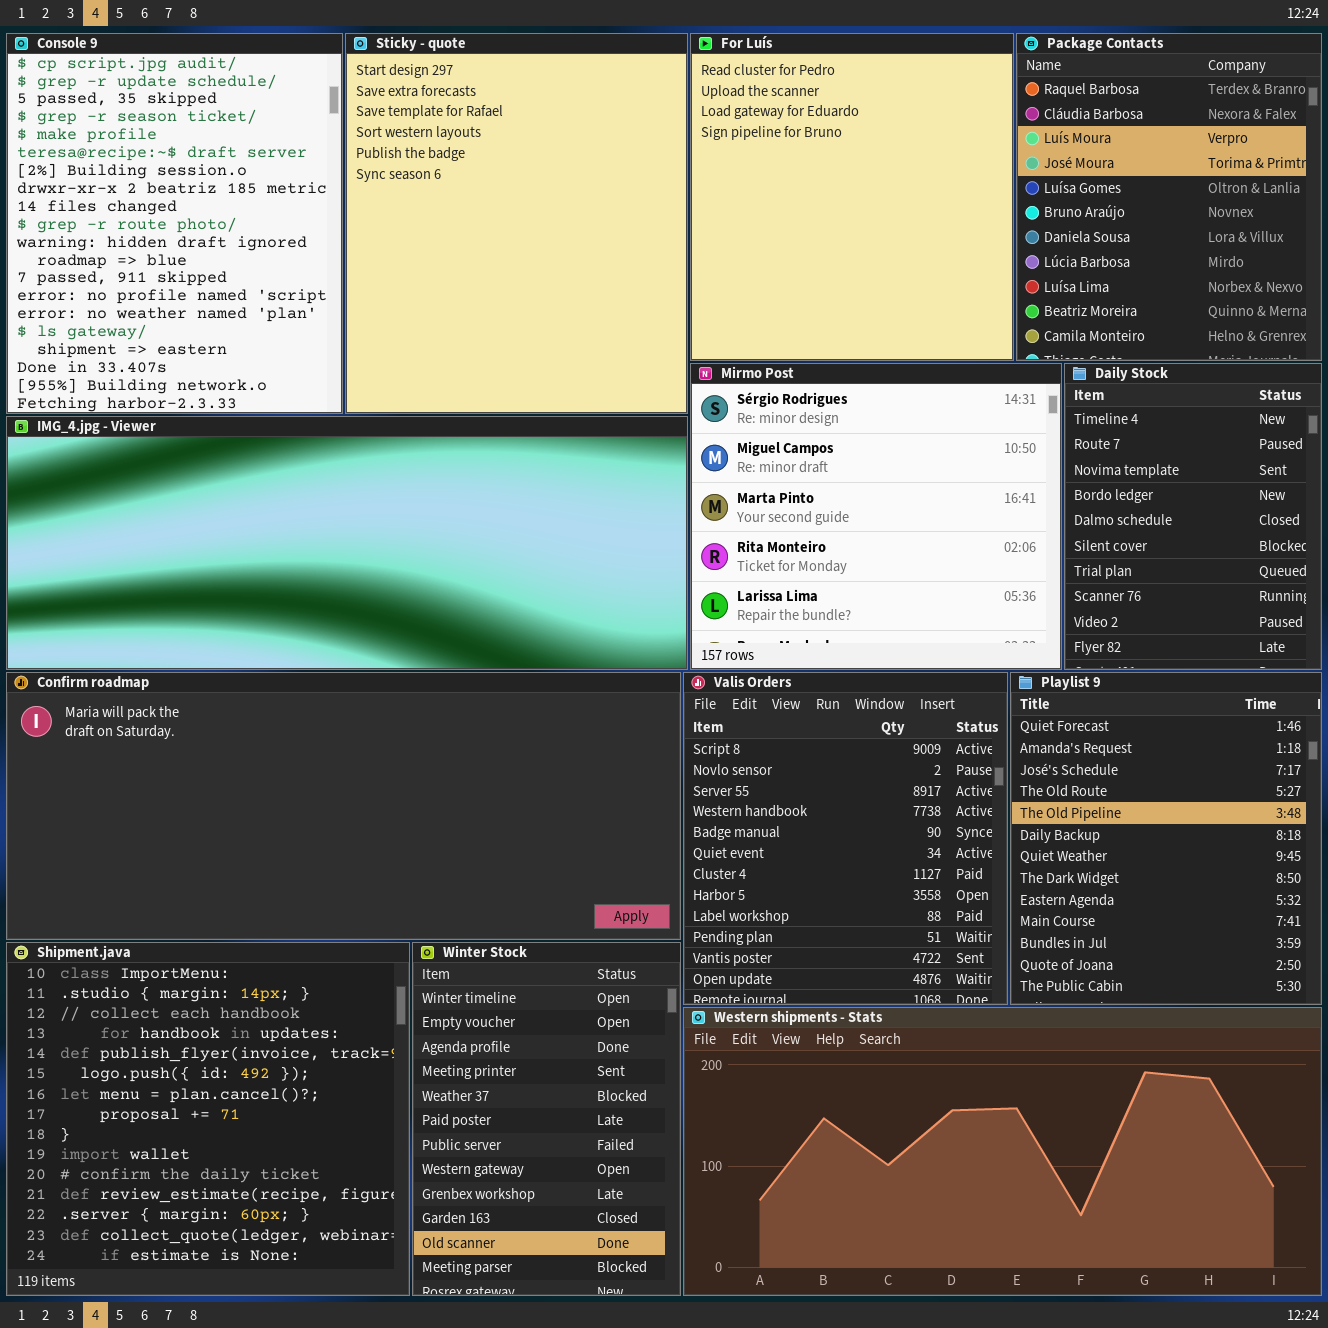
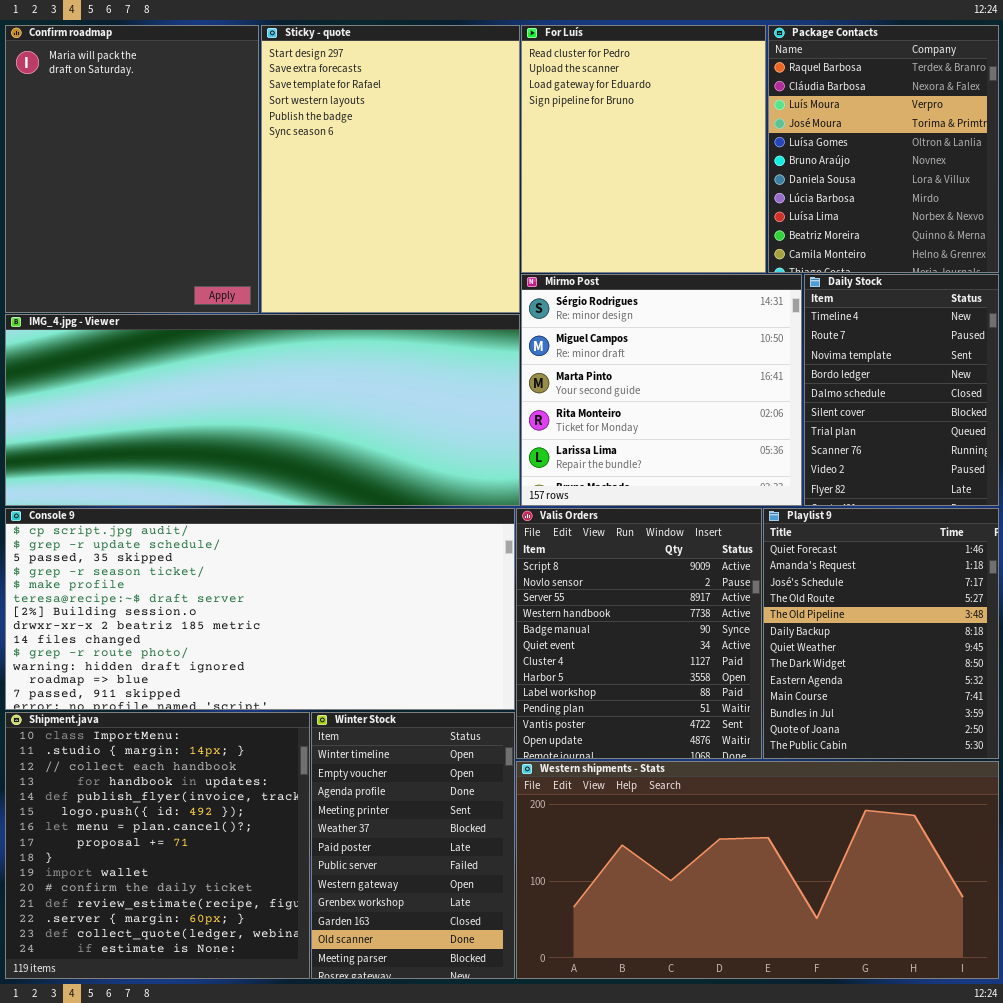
Console 9: [6,33,343,414] -> [5,508,515,710], moved, resized
Confirm roadmap: [6,672,681,940] -> [5,25,259,313], moved, resized

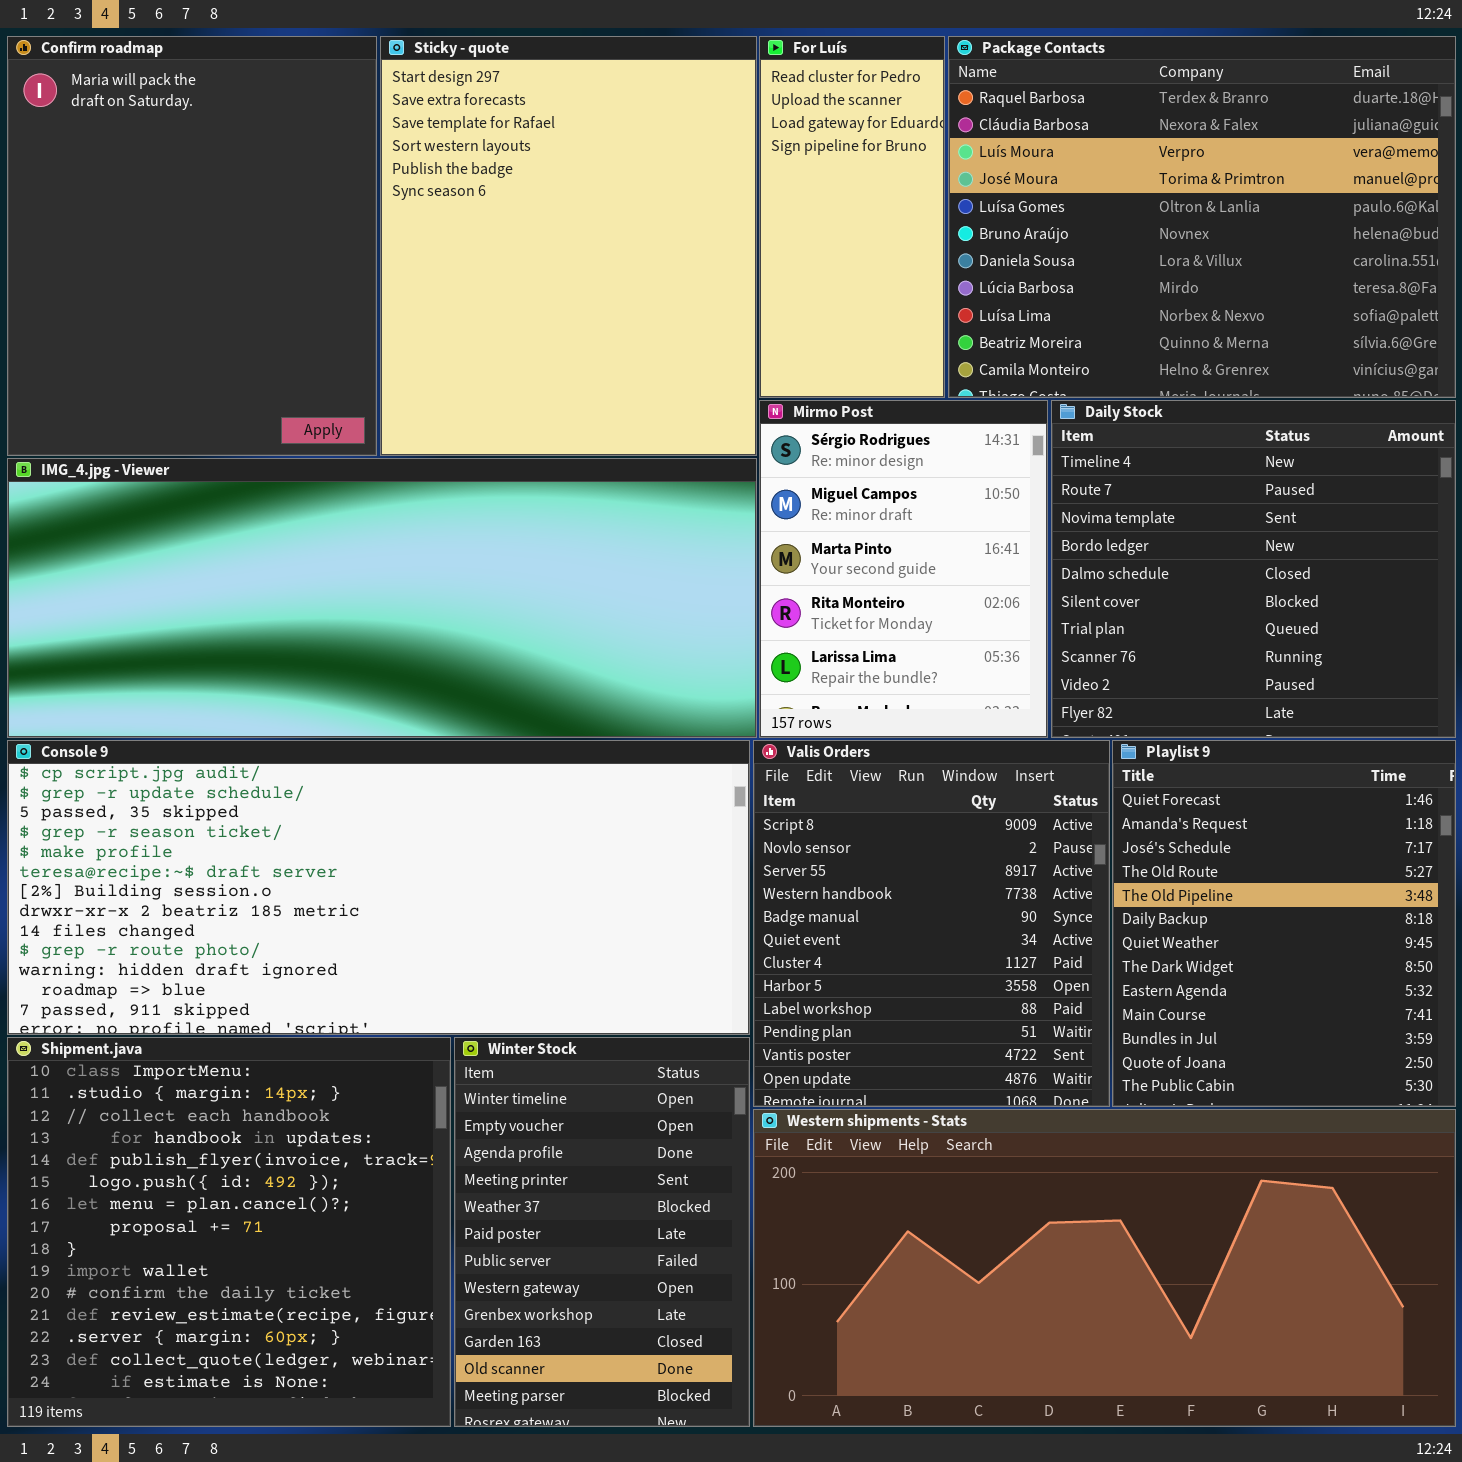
For Luís: [521,25,766,273] -> [759,36,945,398], resized
Package Contacts: [768,25,999,273] -> [948,36,1456,398], resized
Mirmo Post: [521,274,802,506] -> [759,400,1048,738], resized
Daily Stock: [804,274,999,506] -> [1051,400,1456,738], resized

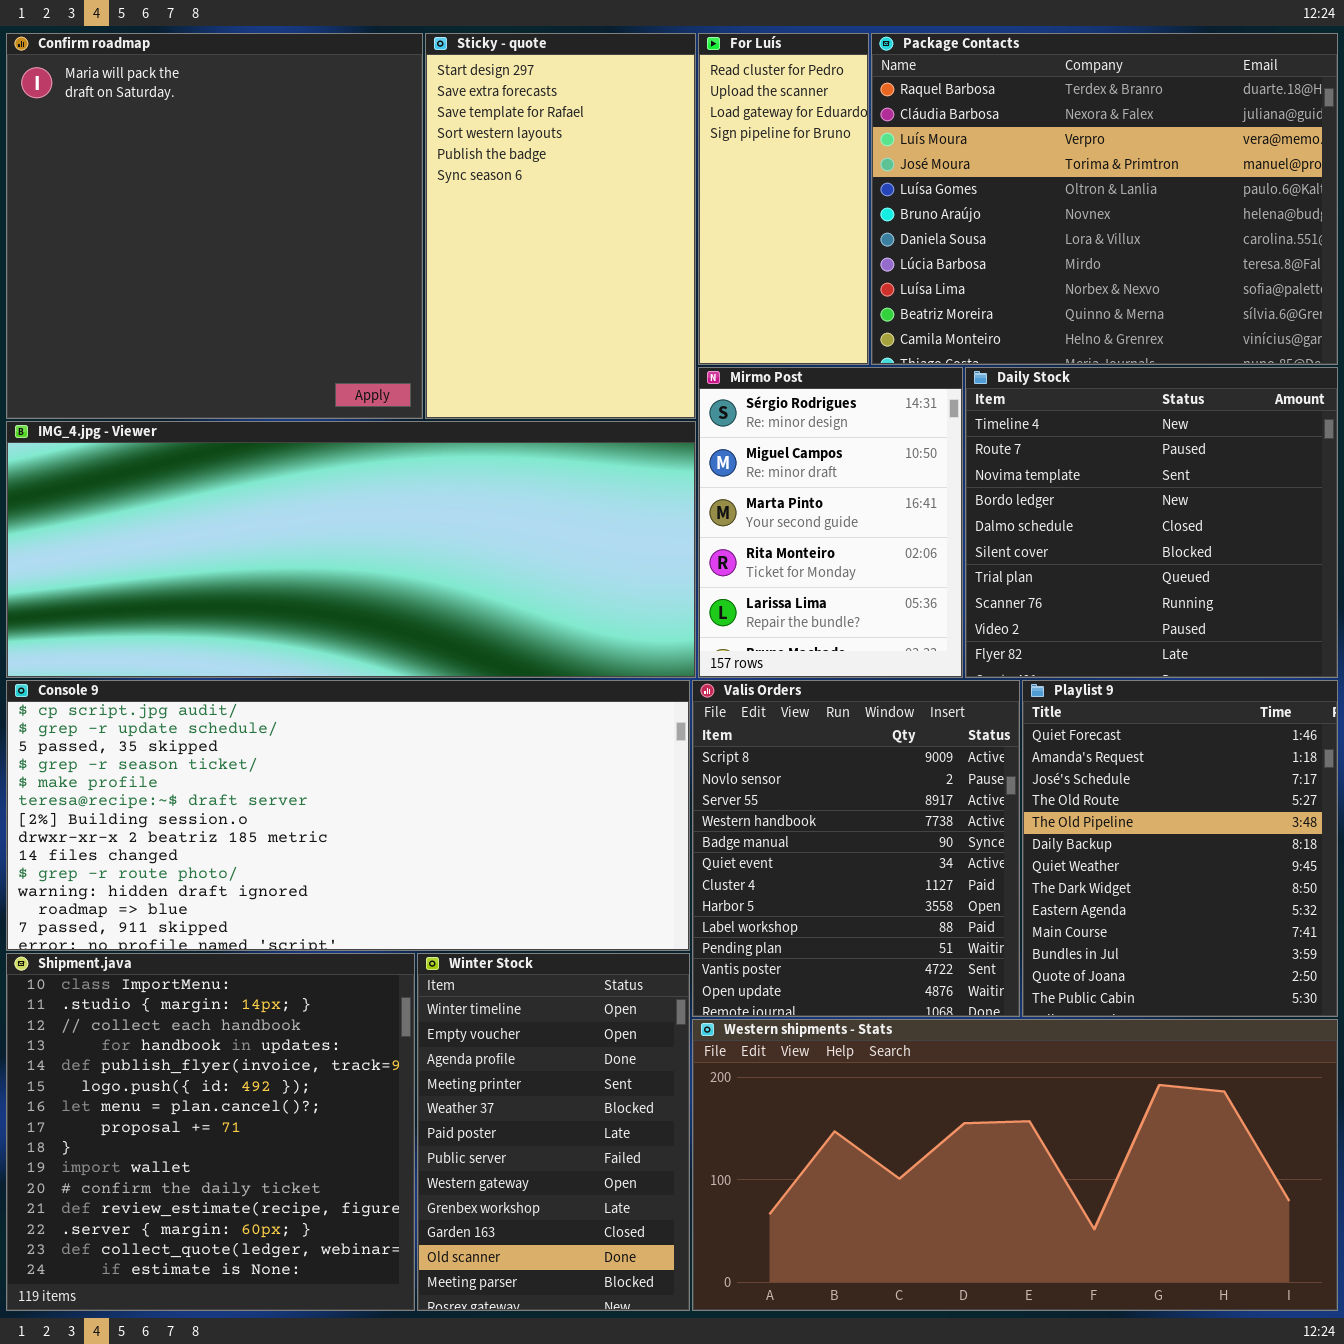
Confirm roadmap: [7,36,377,456] -> [6,33,423,419], resized
Sticky - quote: [380,36,757,456] -> [425,33,696,419], resized

